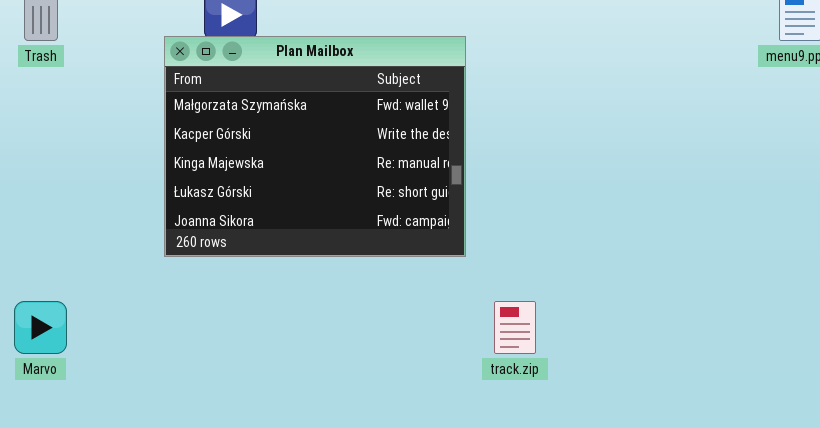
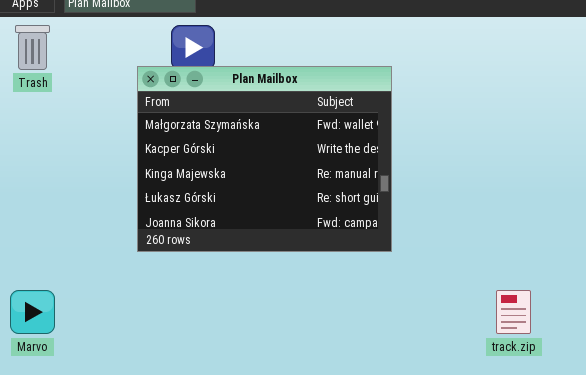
track.zip: [494,301,536,354] -> [496,290,531,334], moved

